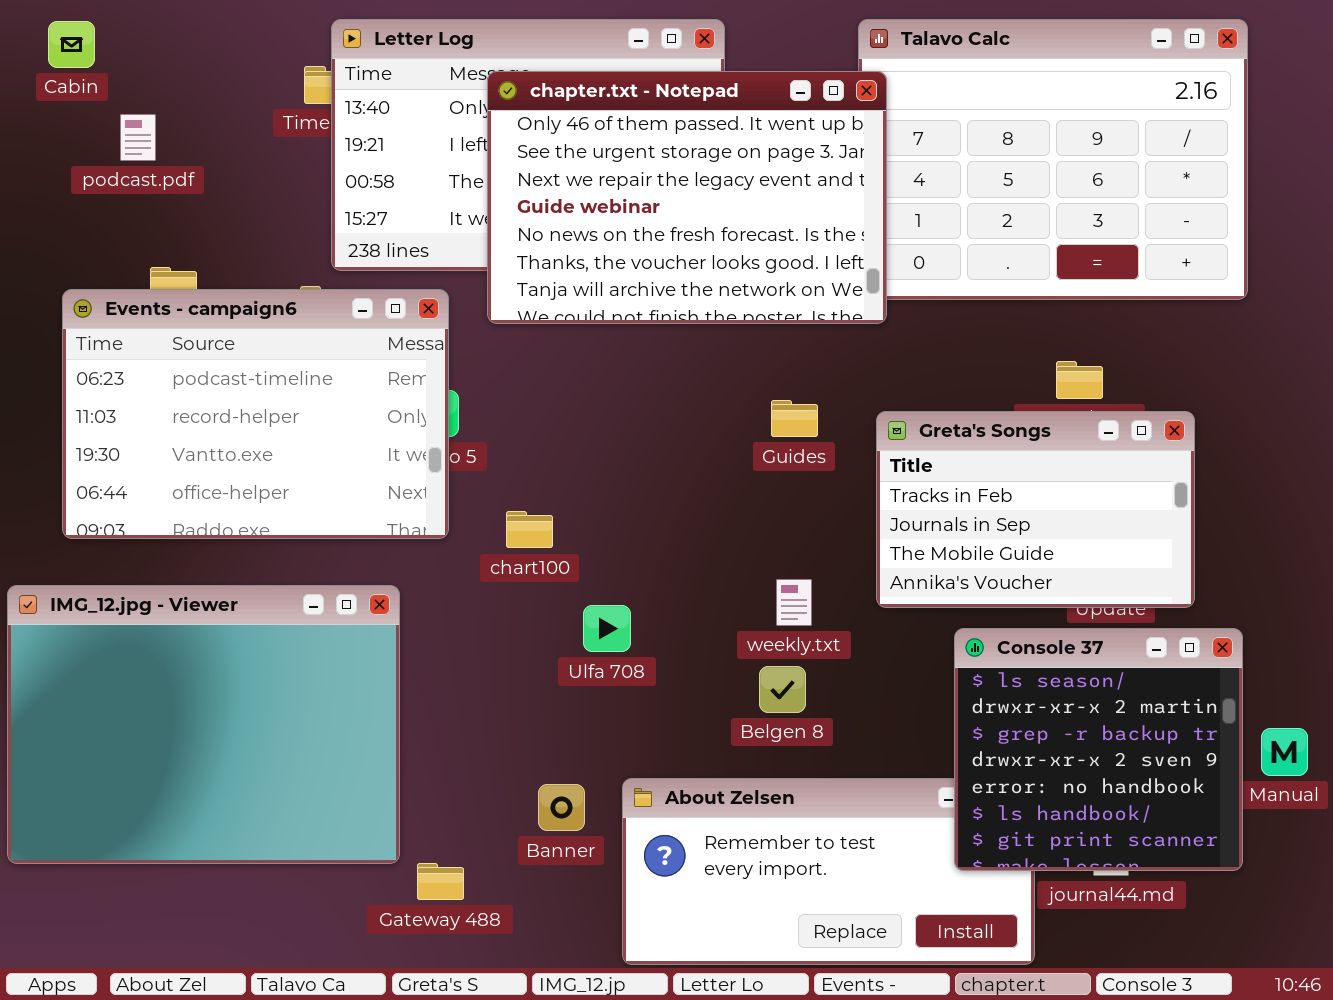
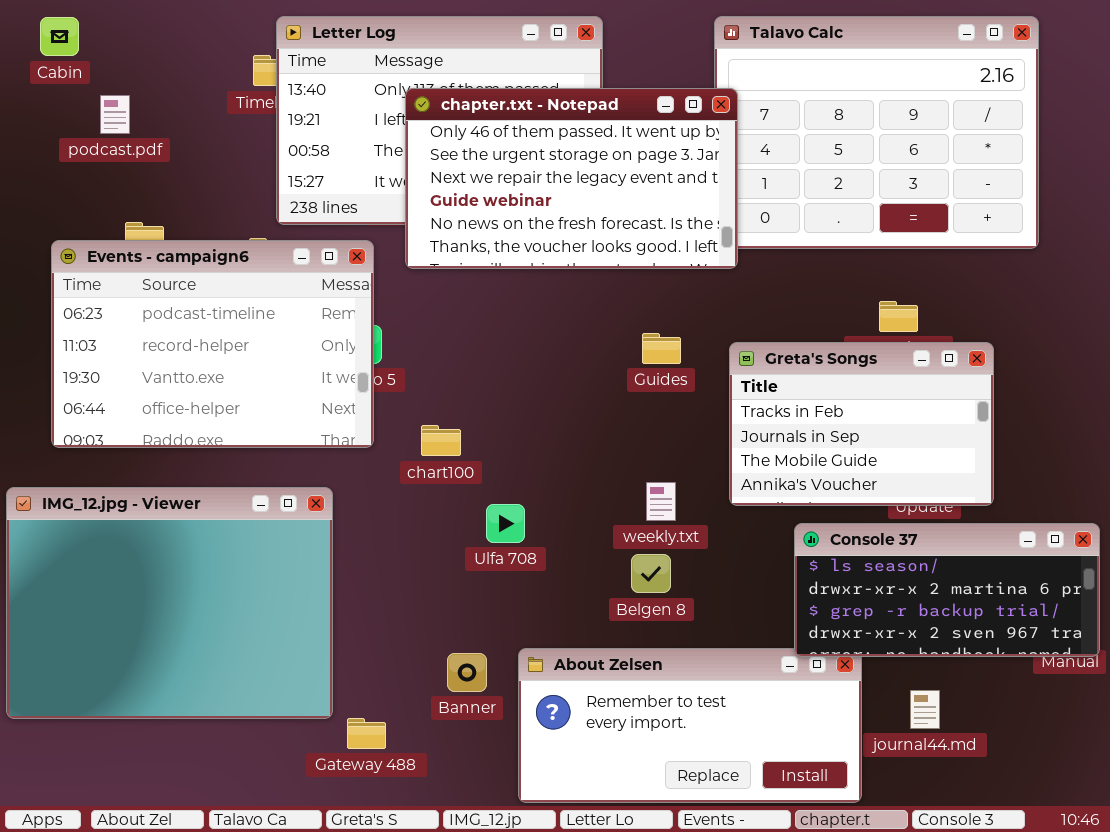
chapter.txt - Notepad: [487,71,887,324] -> [405,88,738,269], resized
Console 37: [954,628,1243,871] -> [794,523,1100,657], resized

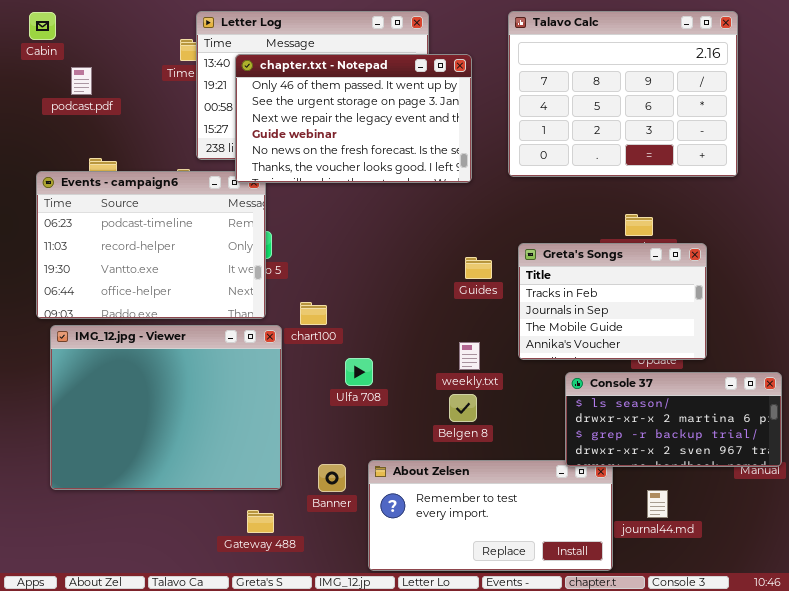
chapter.txt - Notepad: [405,88,738,269] -> [235,54,472,183], moved
Guides: [642,333,681,364] -> [465,257,492,279], moved
IMG_12.jpg - Viewer: [6,487,333,719] -> [50,325,282,490], moved

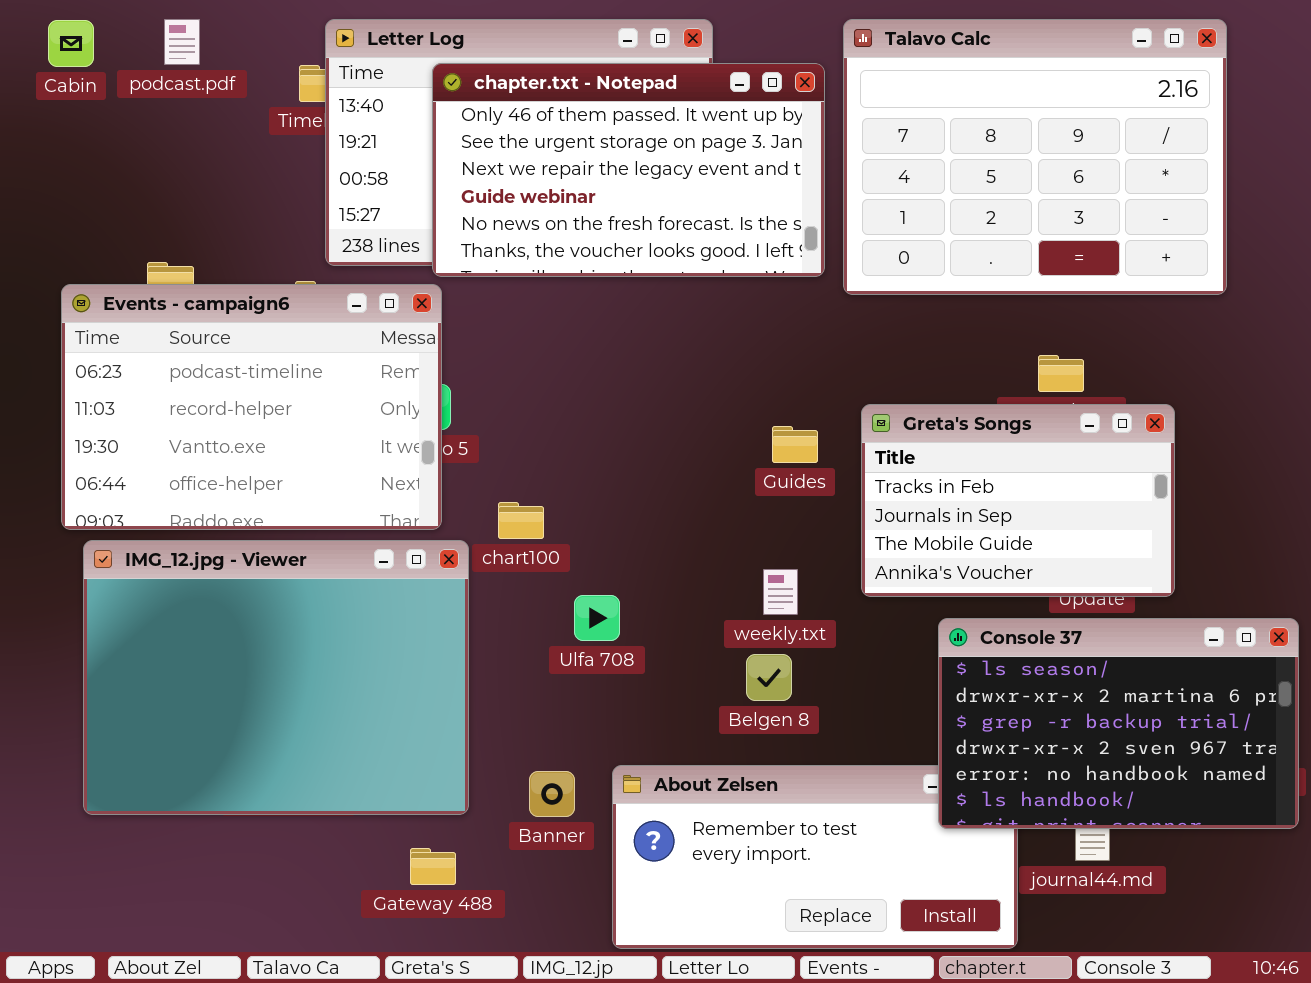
chapter.txt - Notepad: [235,54,472,183] -> [432,63,825,277], moved
podcast.pdf: [71,67,92,95] -> [164,19,200,65], moved
Console 37: [565,372,782,467] -> [938,618,1299,829], resized

